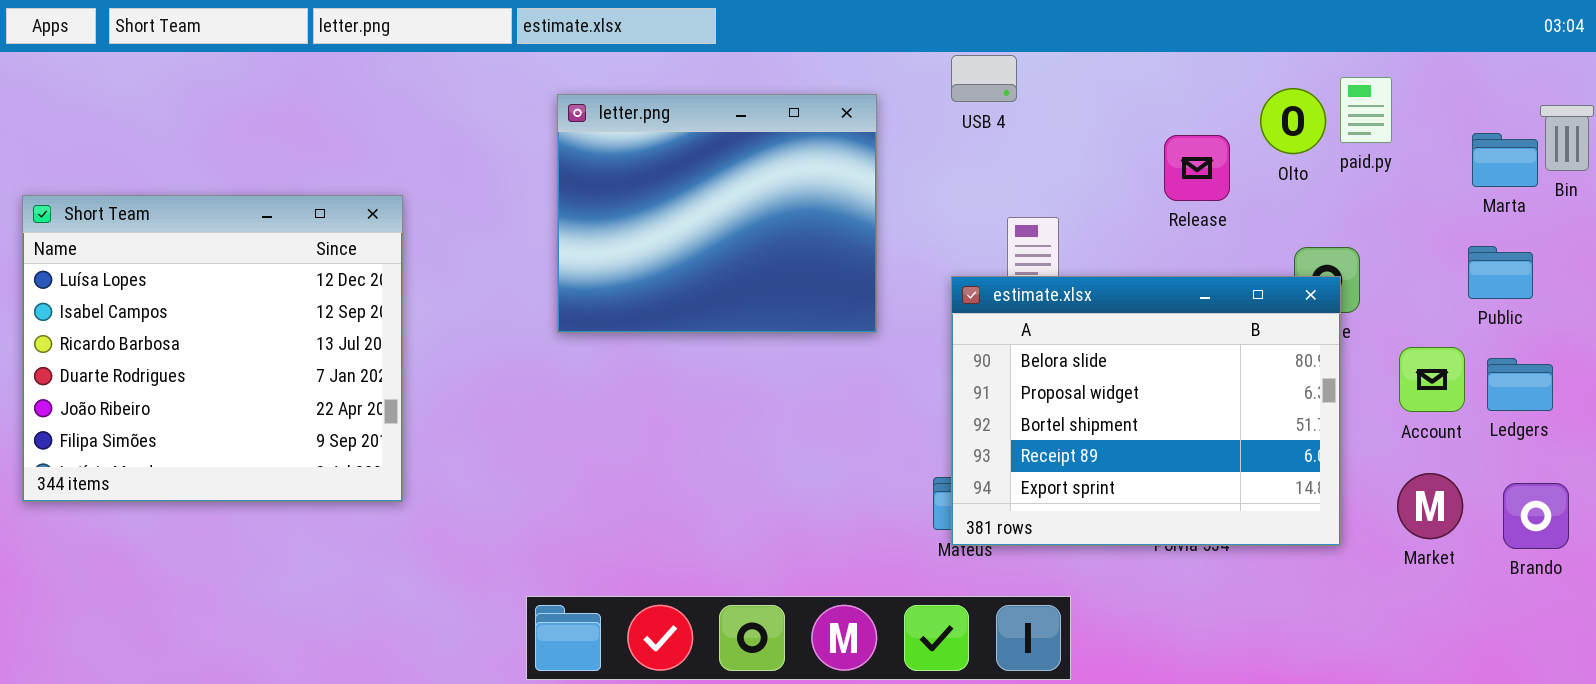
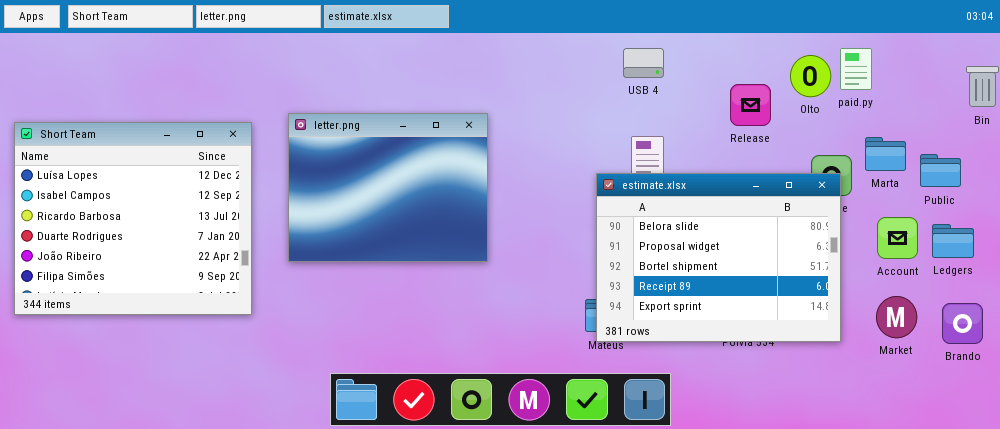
USB 4: [951,55,1017,102] -> [623,48,664,78], moved
letter.png: [557,94,877,333] -> [288,113,488,262], moved
Marta: [1472,133,1538,187] -> [865,137,906,171], moved

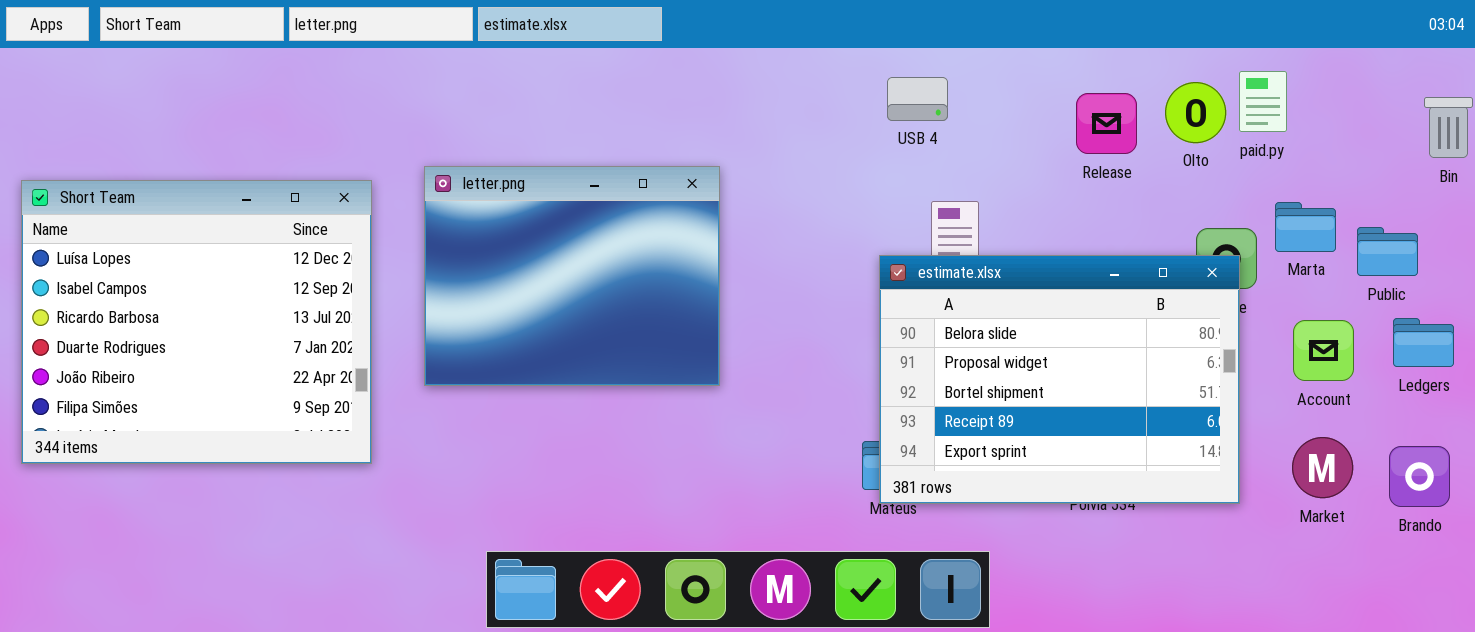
USB 4: [623,48,664,78] -> [887,77,948,121], moved
Release: [730,84,771,126] -> [1076,93,1137,154], moved
Ledgers: [932,224,974,258] -> [1393,318,1454,367], moved

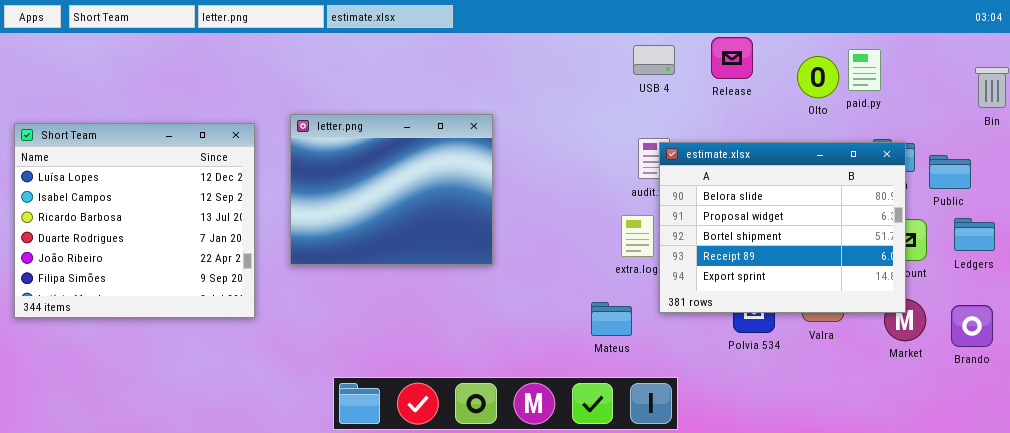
USB 4: [887,77,948,121] -> [633,45,675,75], moved
Release: [1076,93,1137,154] -> [711,37,753,79], moved
estimate.xlsx: [879,255,1240,504] -> [659,142,906,313], moved

